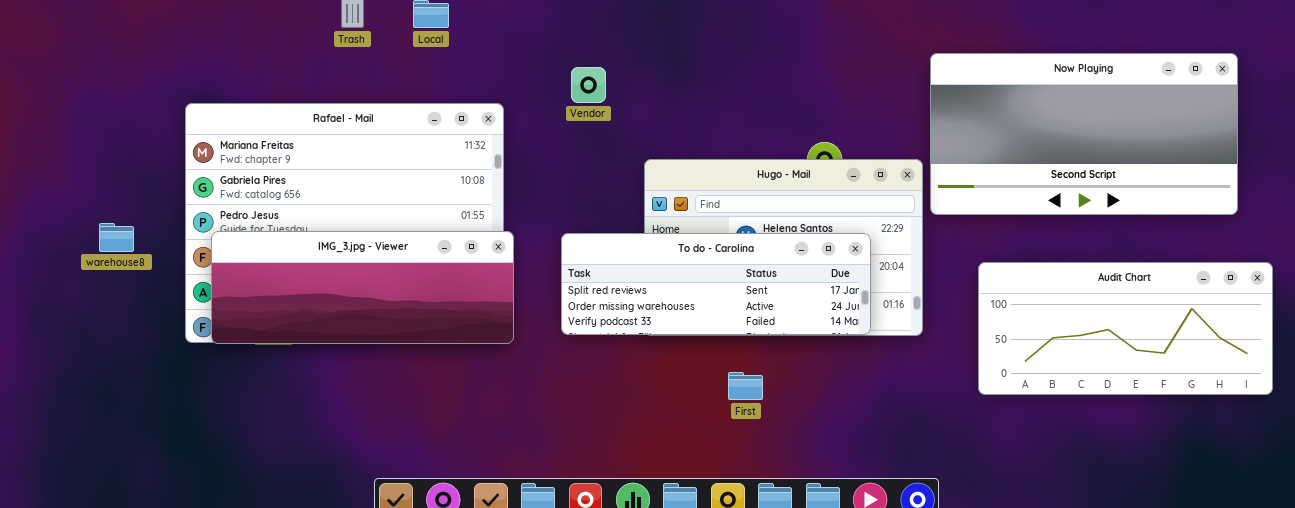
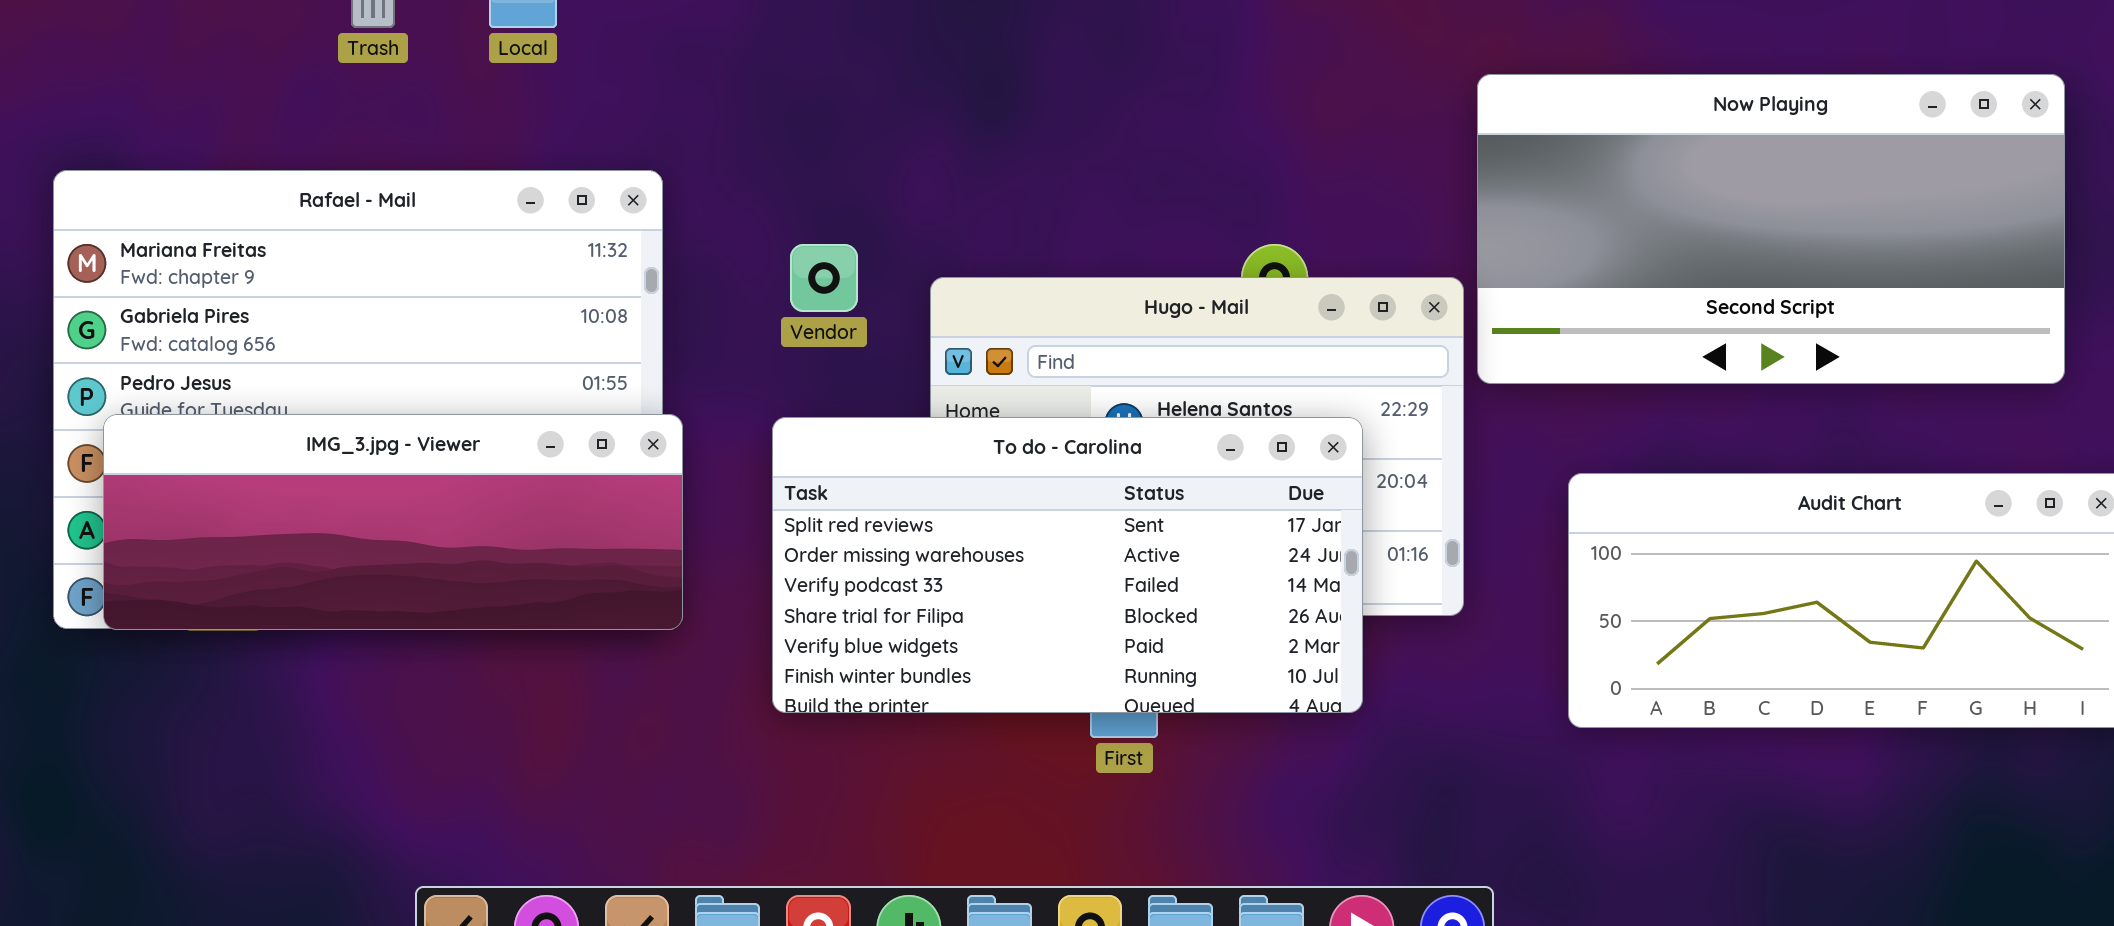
Vendor: [571,67,606,103] -> [790,244,858,312], moved
To do - Carolina: [561,233,871,335] -> [772,417,1363,713], resized

